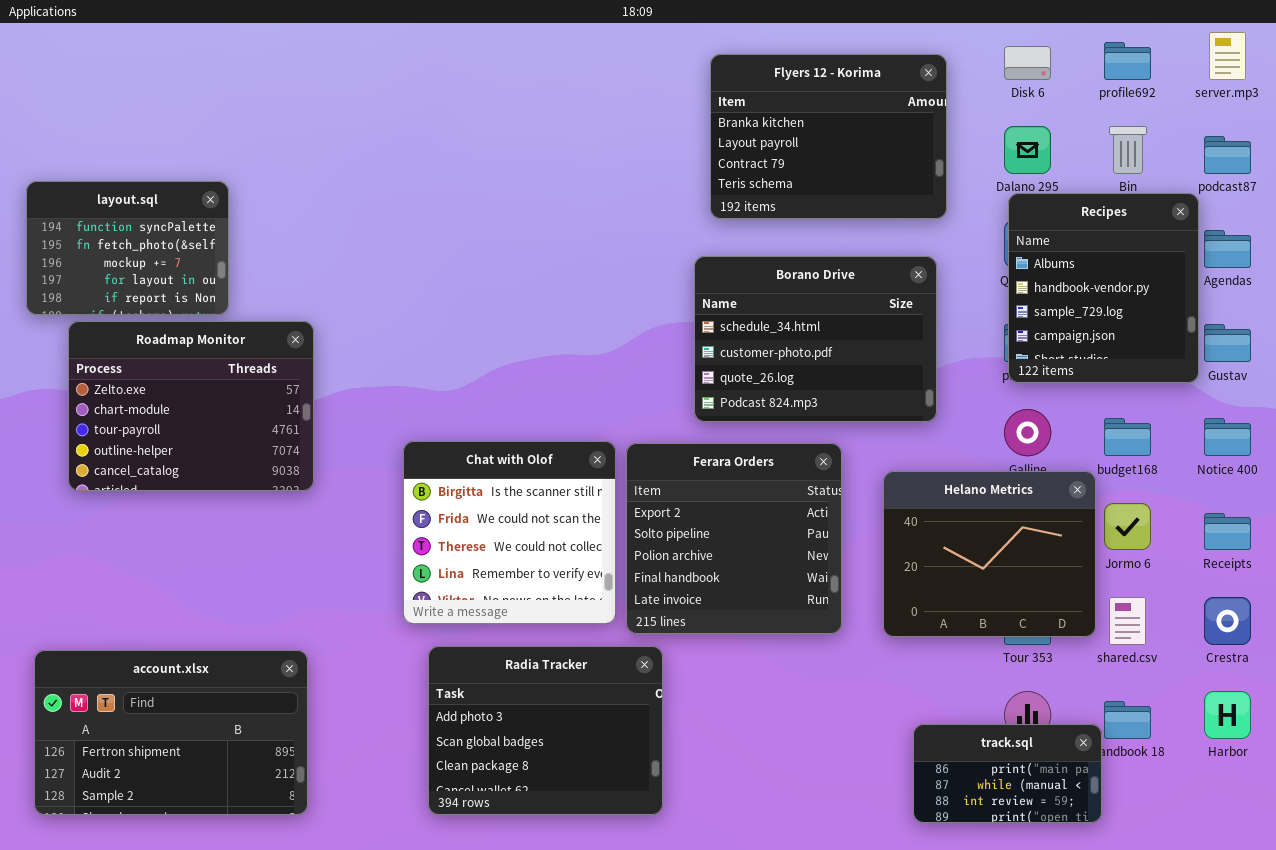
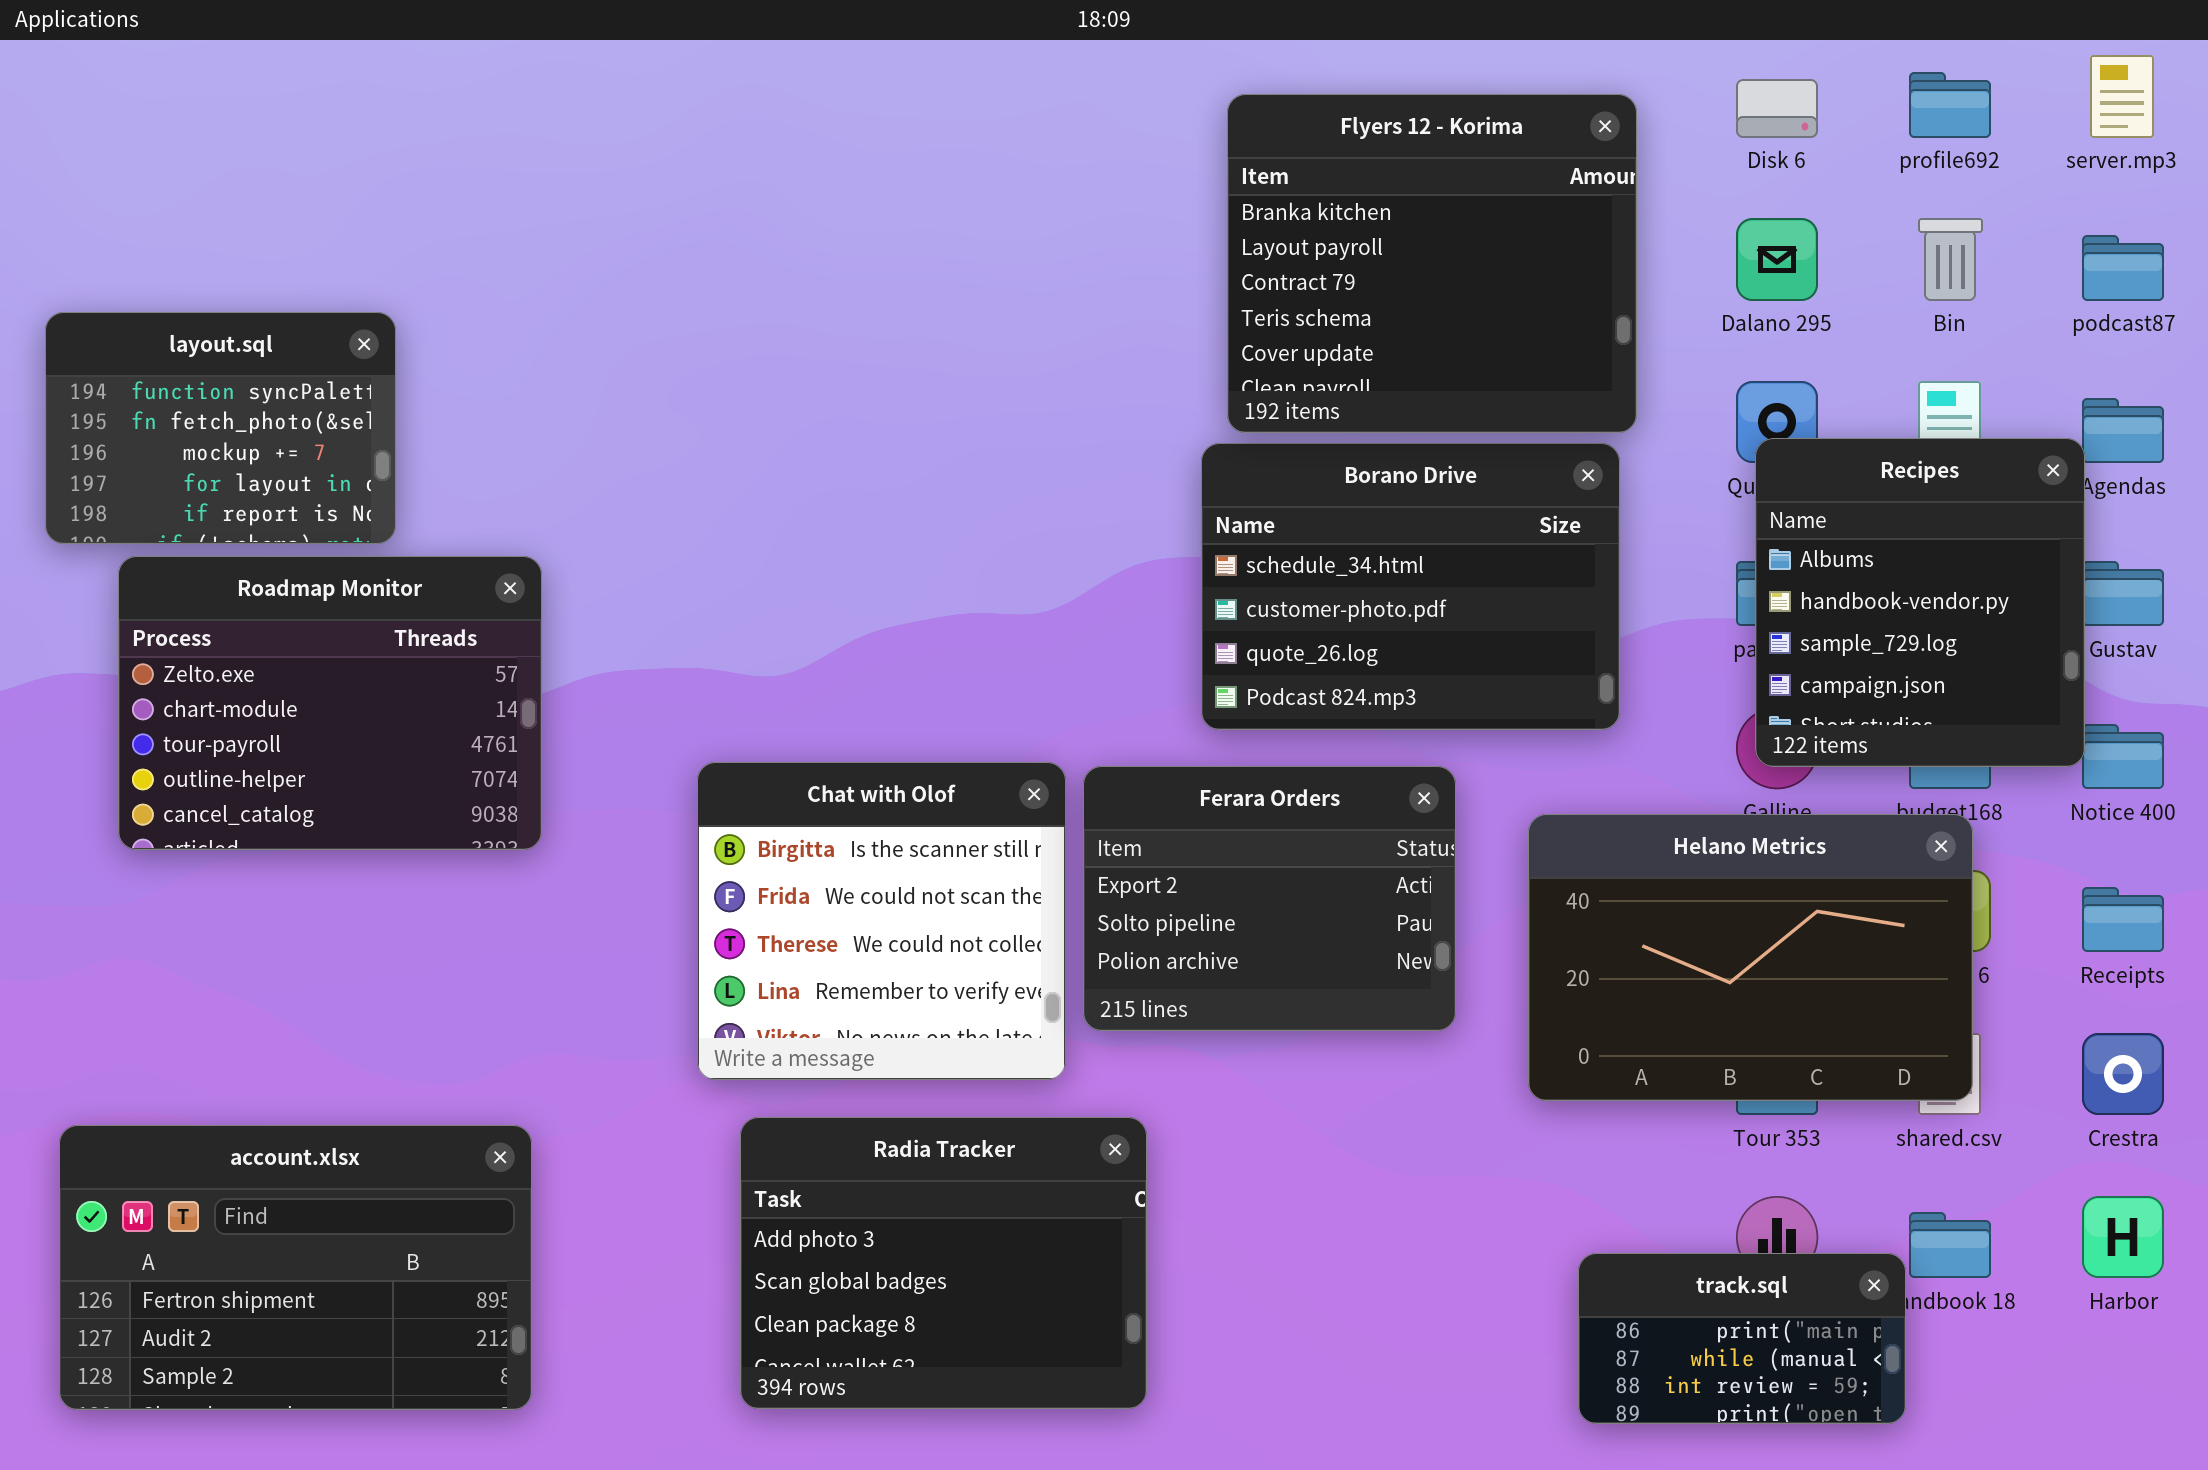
Flyers 12 - Korima: [710,54,947,219] -> [1227,94,1637,433], resized
Recipes: [1008,193,1199,383] -> [1755,438,2085,767], moved
Ferara Orders: [626,443,842,634] -> [1083,766,1456,1031], resized
Helano Metrics: [883,471,1096,637] -> [1528,814,1973,1101], resized

